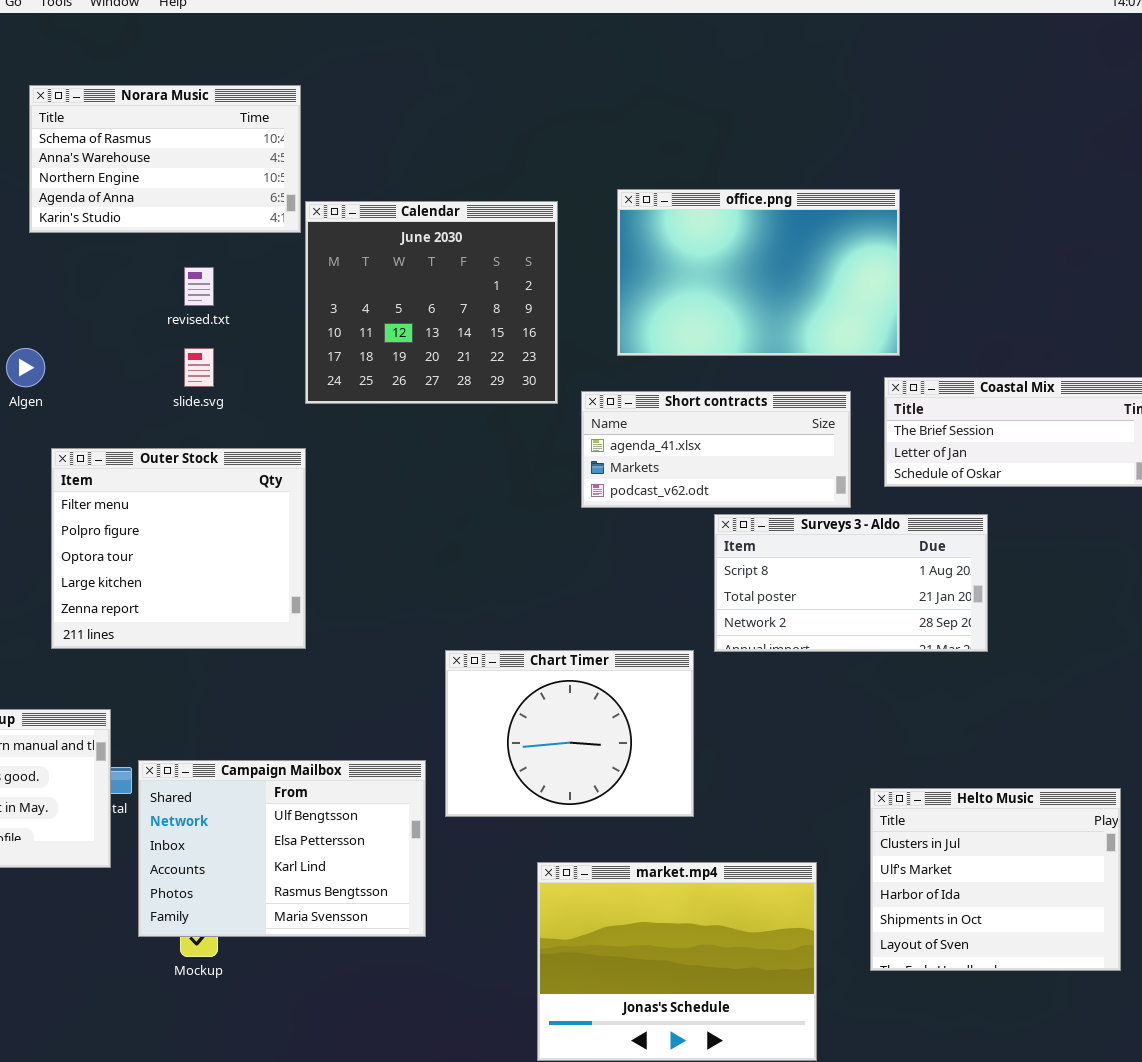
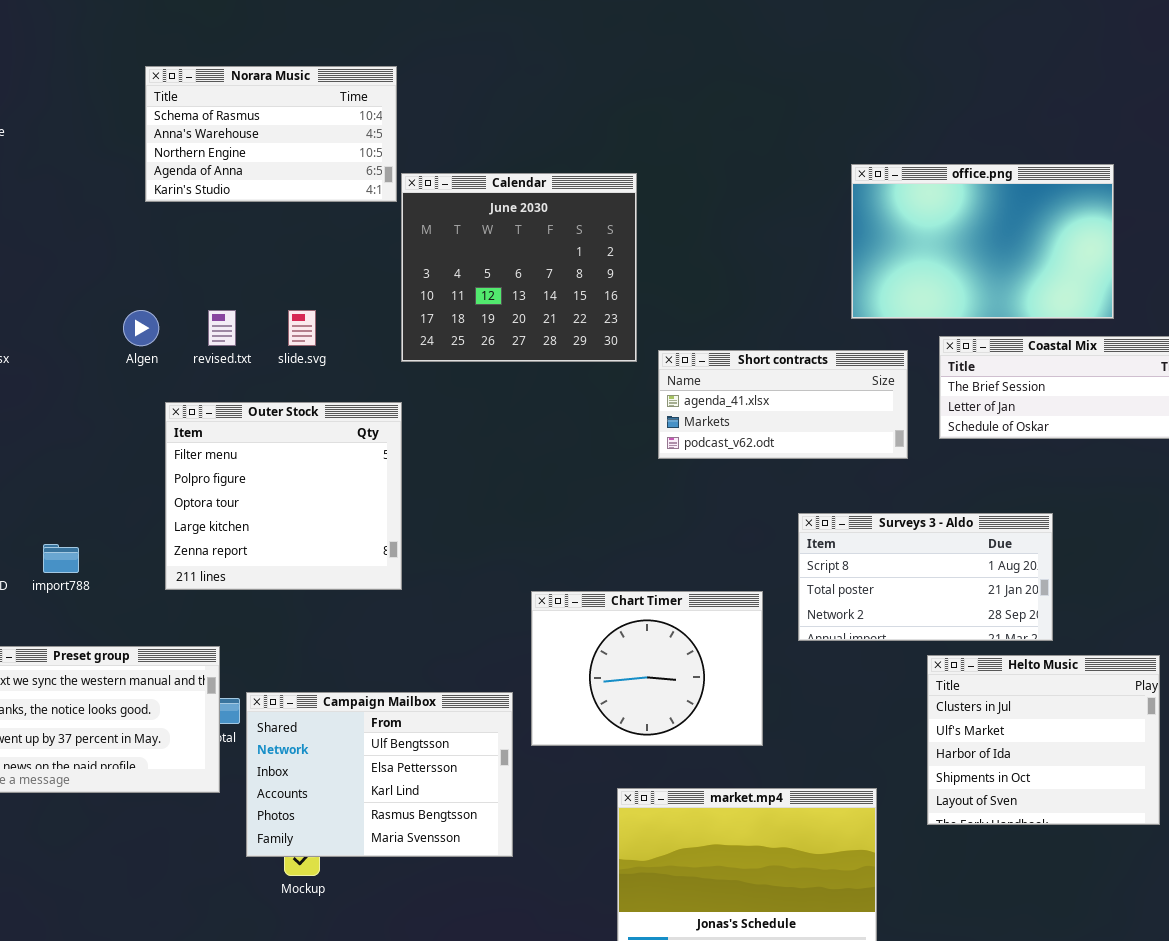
office.png: [617,189,900,356] -> [851,164,1114,319], moved
revised.txt: [184,267,214,306] -> [208,310,236,346], moved
Surveys 3 - Aldo: [714,514,988,652] -> [798,513,1053,641], moved
Helto Music: [870,788,1121,971] -> [927,655,1160,825], moved

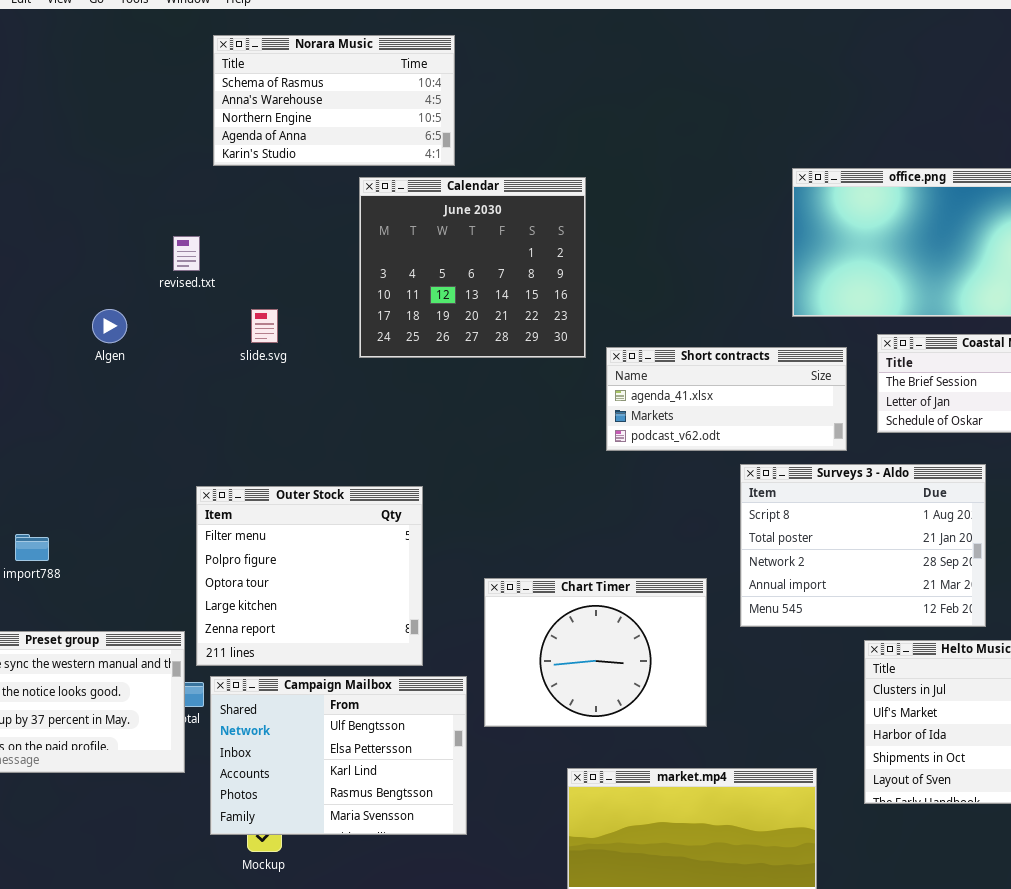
Norara Music: [145,66,397,202] -> [213,35,455,166], moved
revised.txt: [208,310,236,346] -> [173,236,200,271], moved
Outer Stock: [165,402,402,590] -> [196,486,423,666], moved
Surveys 3 - Aldo: [798,513,1053,641] -> [740,464,986,627], resized

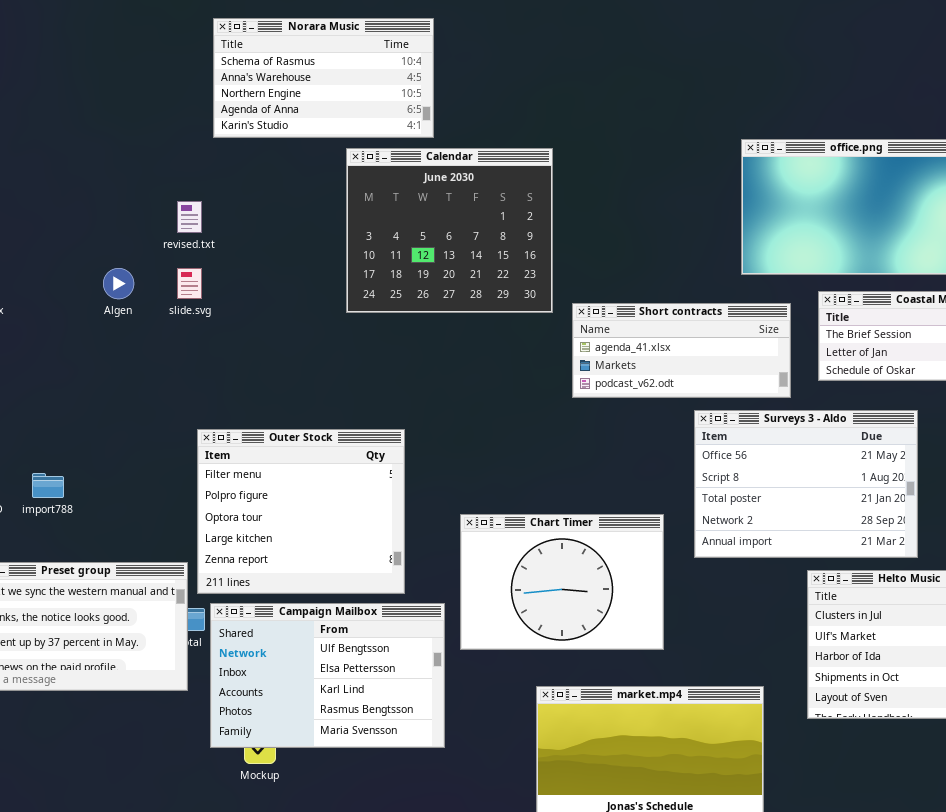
slide.svg: [251,309,278,343] -> [177,268,202,299], moved
Surveys 3 - Aldo: [740,464,986,627] -> [694,410,918,558], scrolled up 1 row

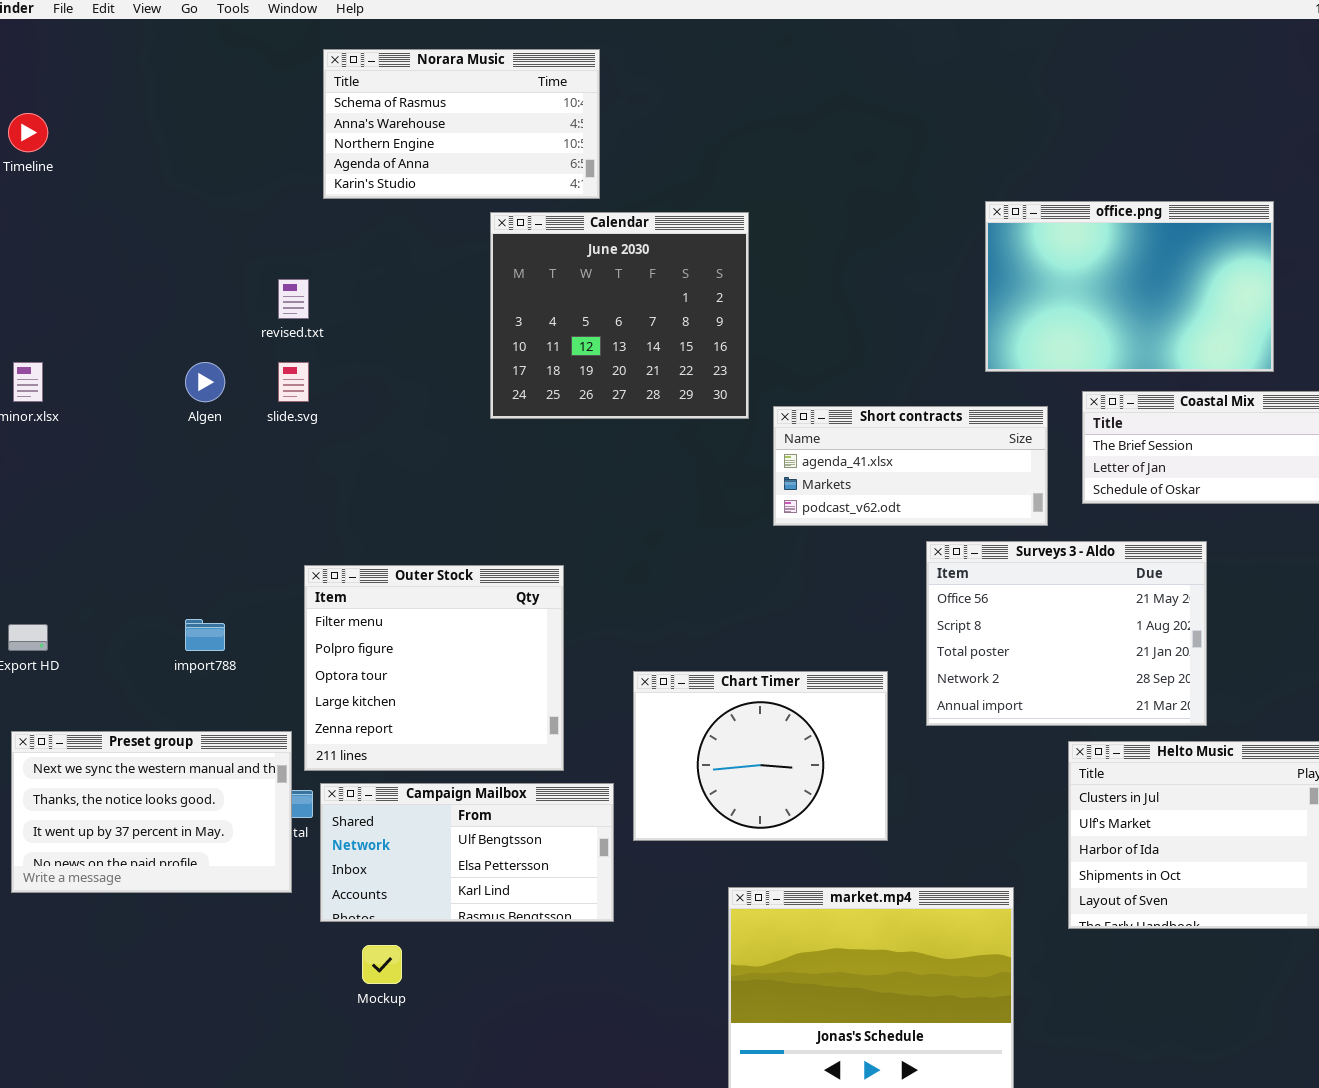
import788: [32,473,64,498] -> [185,619,225,651], moved
Campaign Mailbox: [210,603,445,748] -> [320,783,614,922], resized

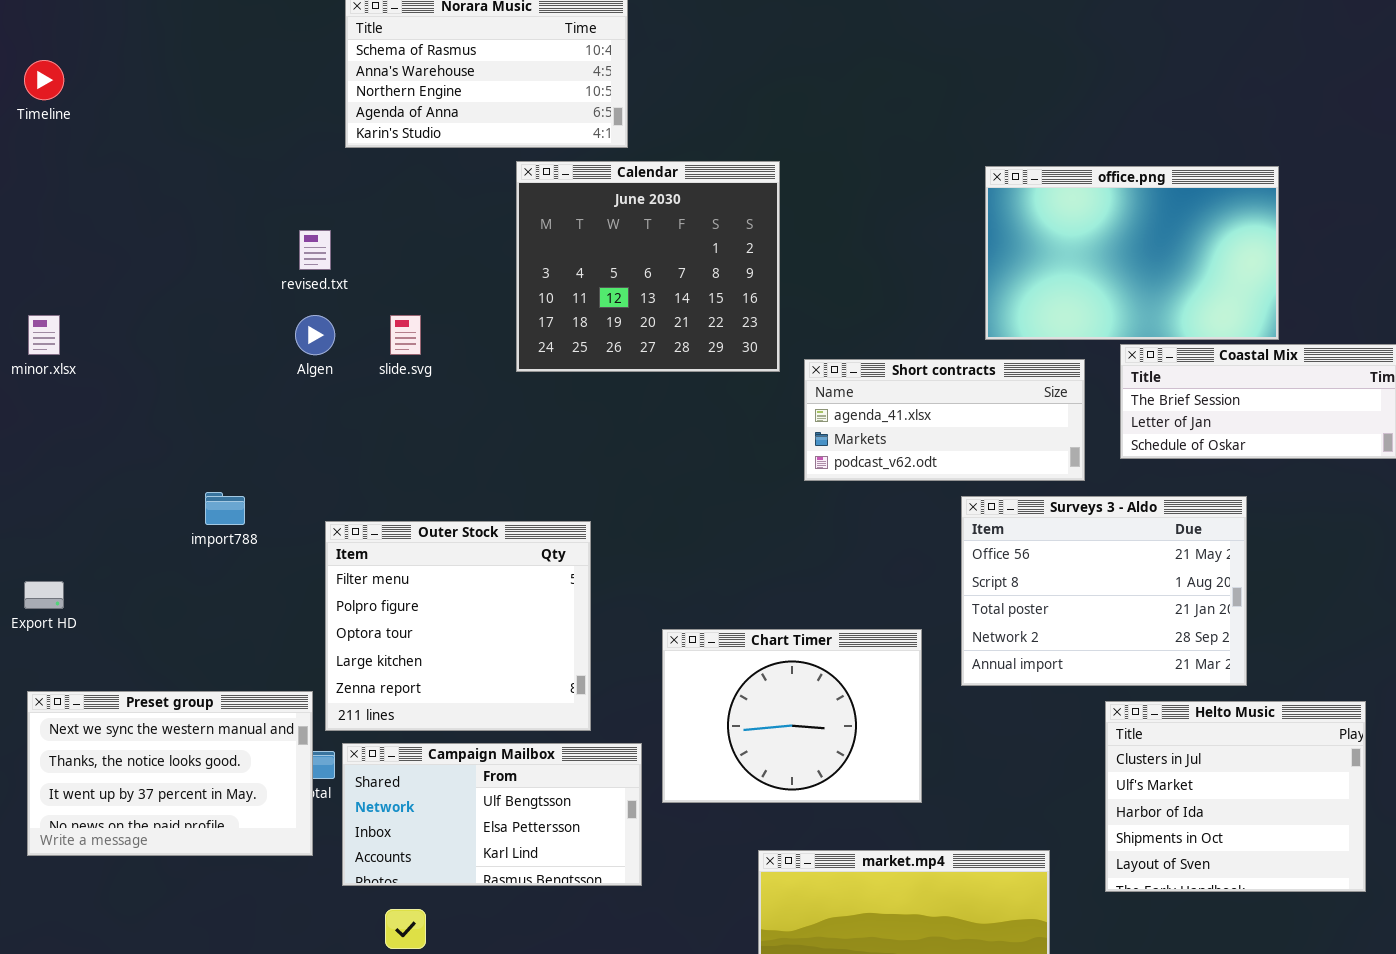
office.png: [985,201,1274,372] -> [985,166,1279,340], moved
Algen: [185,362,225,402] -> [295,315,335,355], moved
slide.svg: [278,362,309,402] -> [390,315,421,355], moved
import788: [185,619,225,651] -> [205,492,245,525], moved

